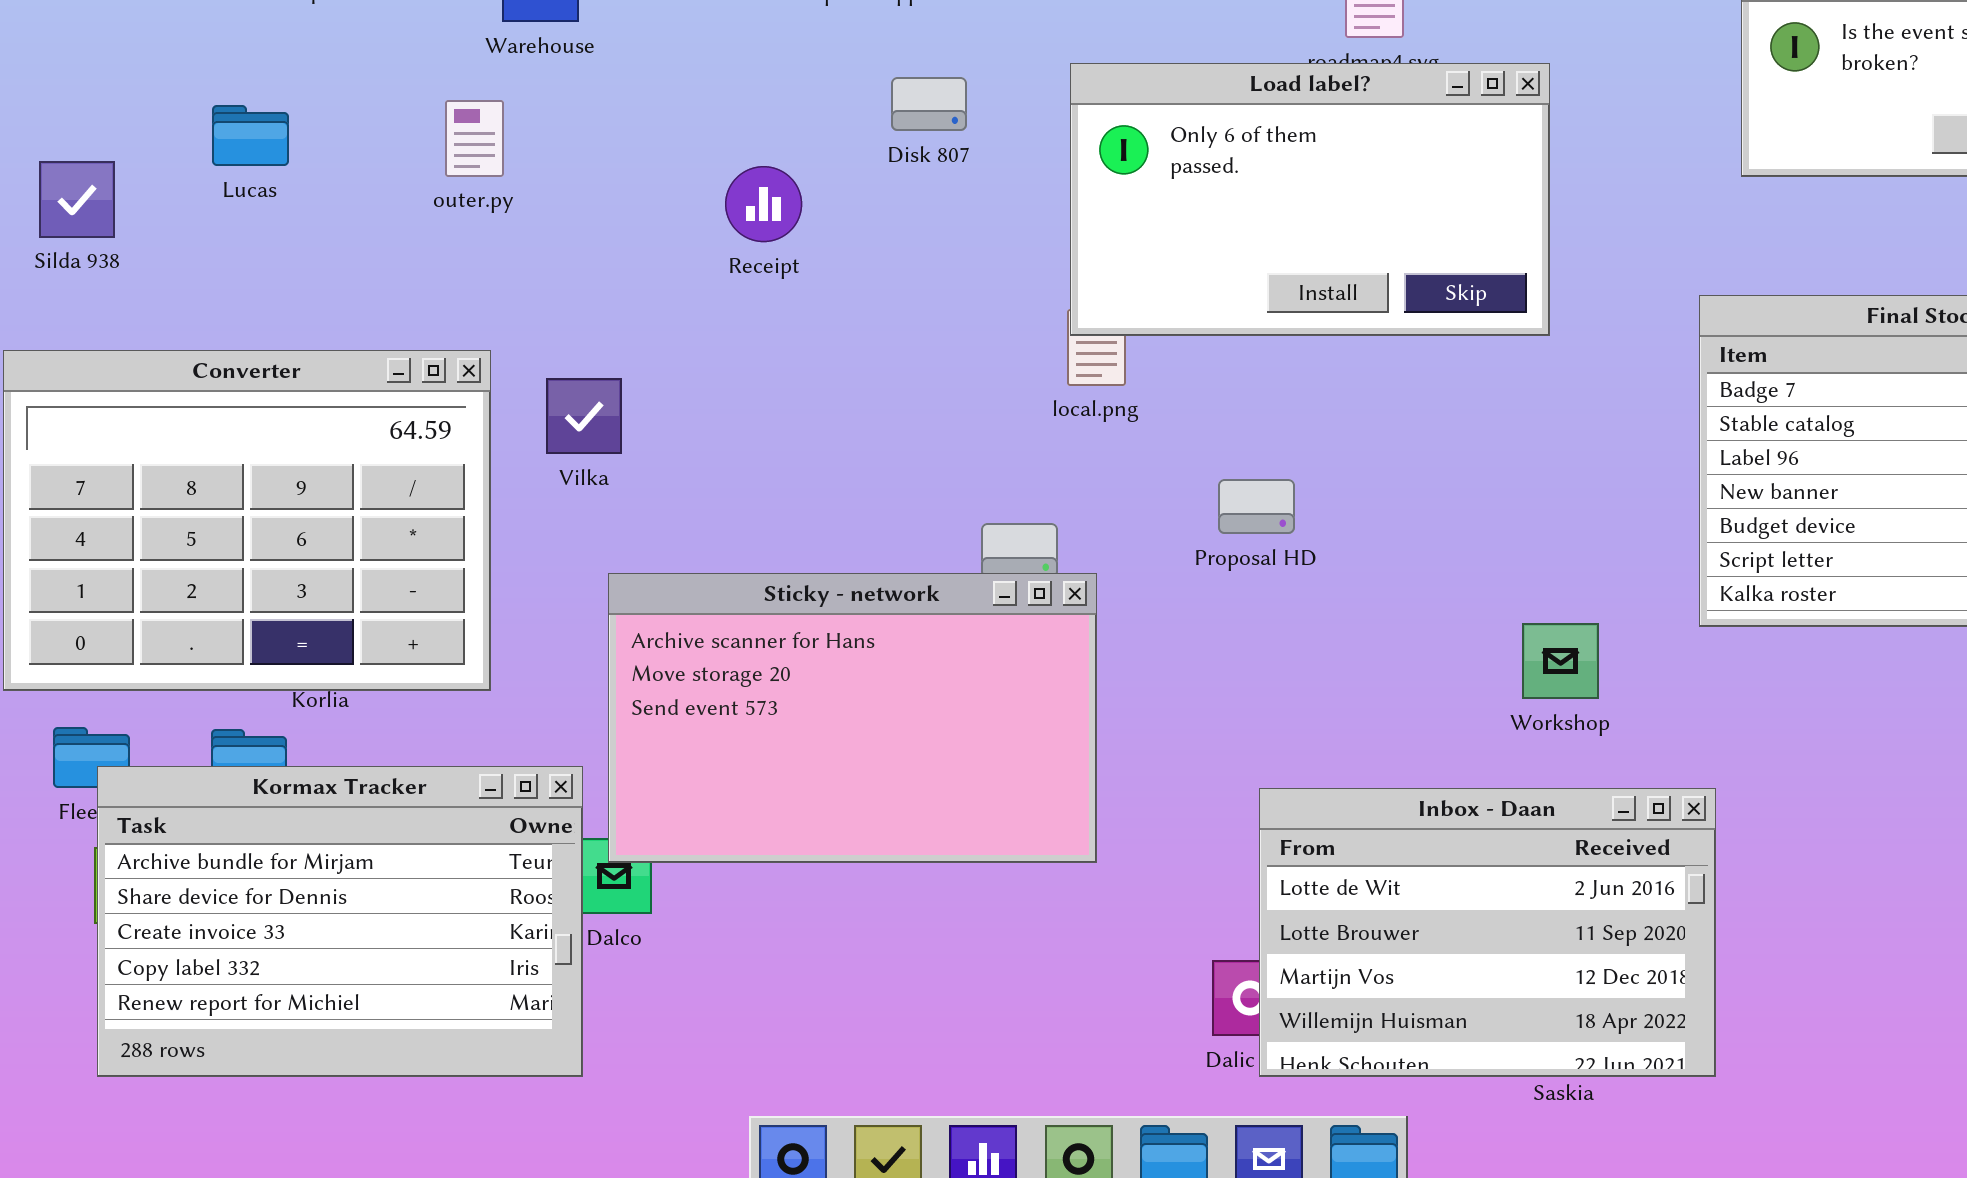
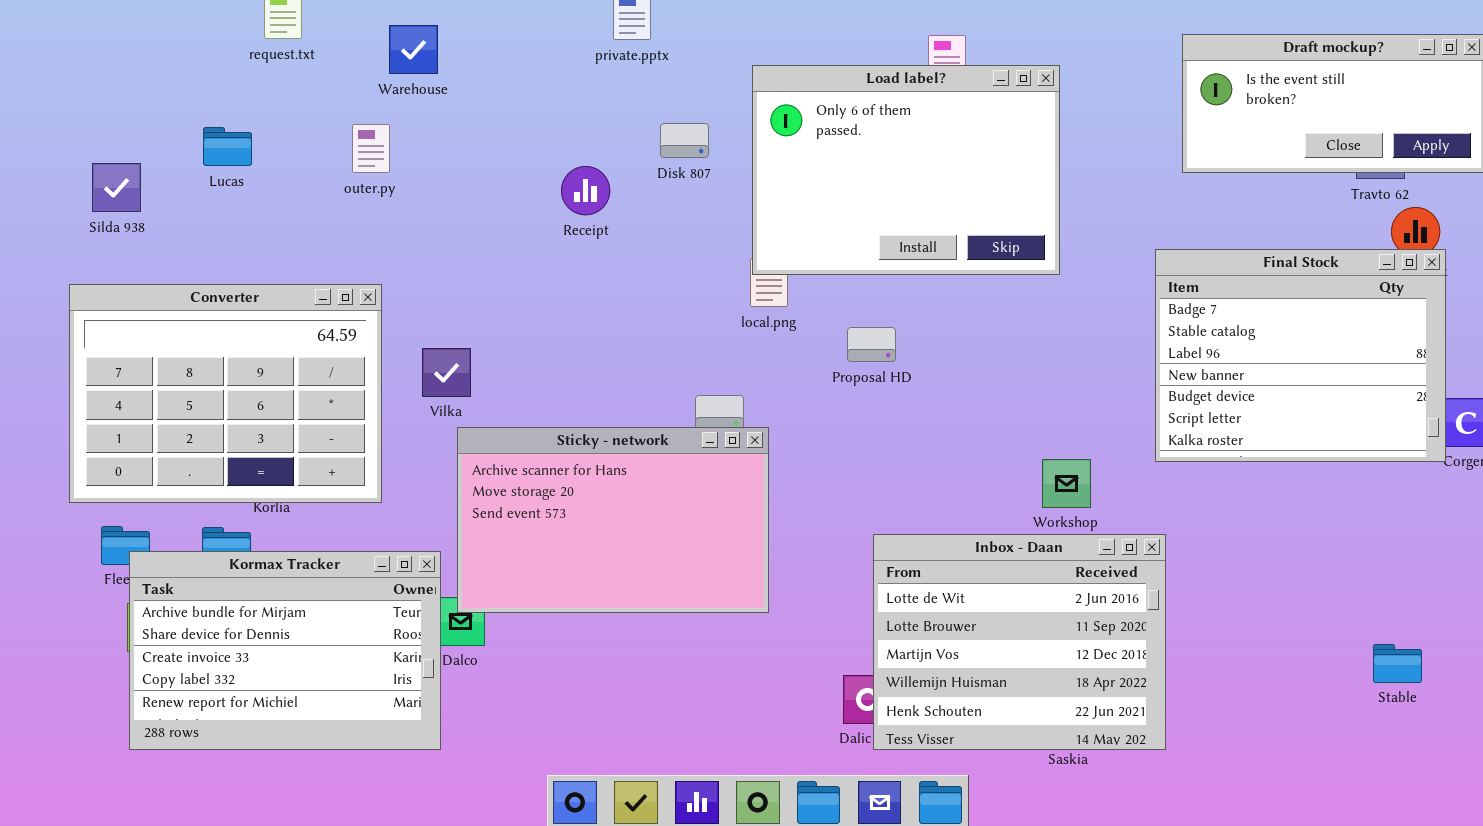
Load label?: [1070,63,1550,336] -> [752,65,1060,275], resized
Disk 807: [891,77,967,131] -> [660,123,709,158], moved
Receipt: [725,166,802,242] -> [561,166,610,215], moved
Vilka: [546,378,622,454] -> [422,348,471,397], moved
Proposal HD: [1218,479,1295,534] -> [847,327,896,362], moved
Inbox - Daan: [1259,788,1716,1077] -> [873,534,1166,750], resized

